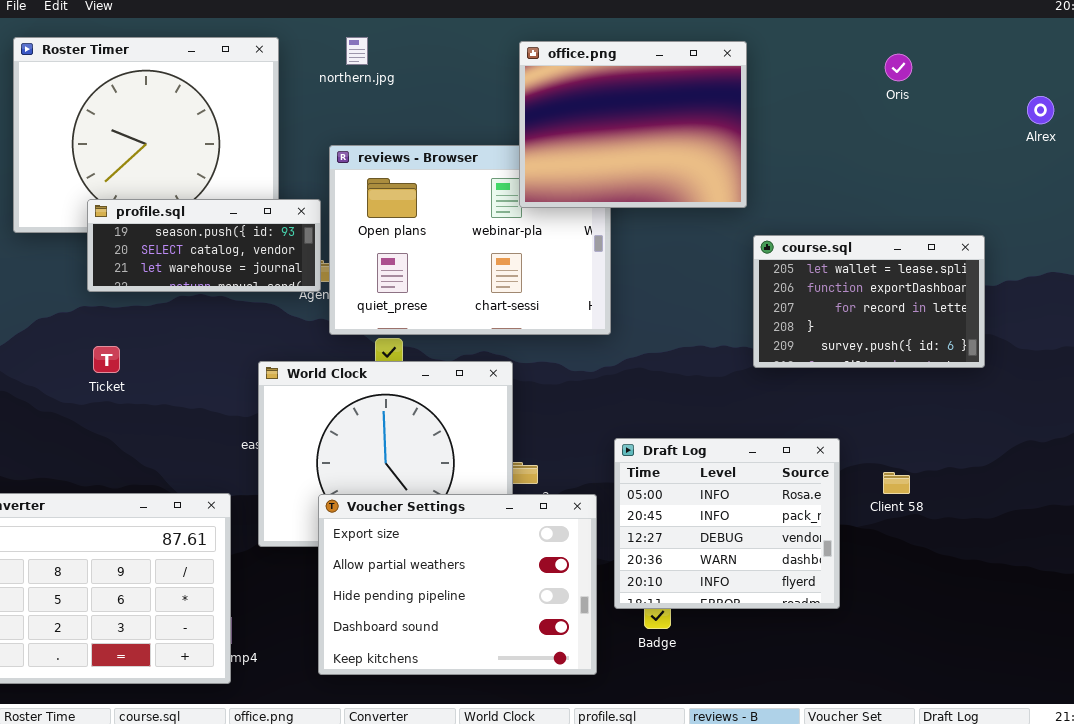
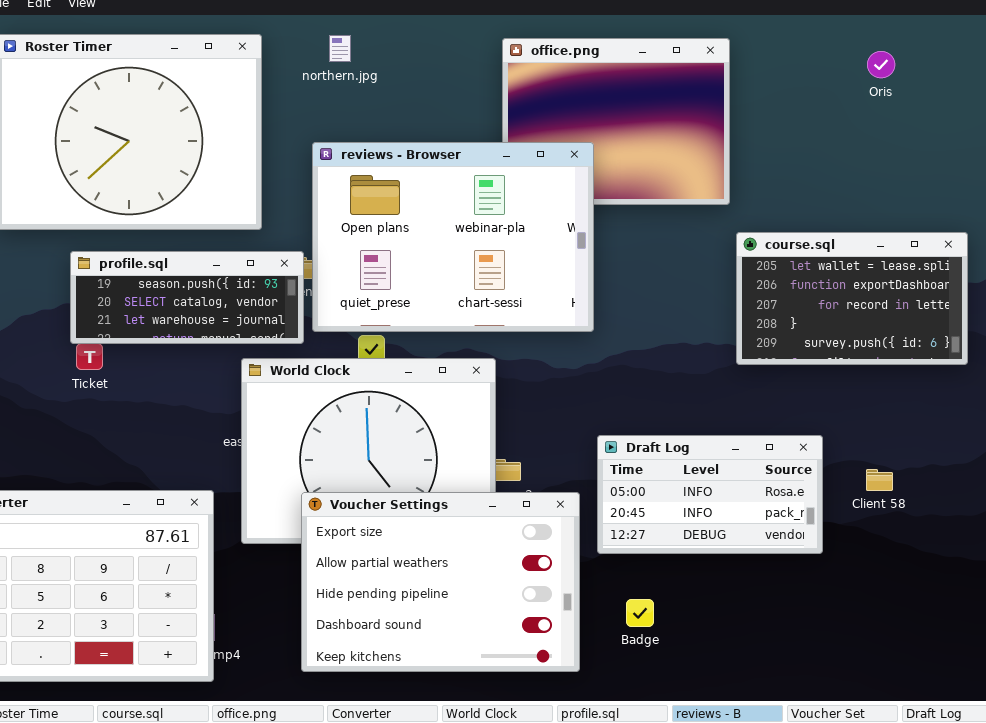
reviews - Browser: [329,145,611,335] -> [312,142,594,332], raised
profile.sql: [87,199,321,292] -> [70,251,304,344], moved
Draft Log: [614,438,840,609] -> [597,435,823,554], resized

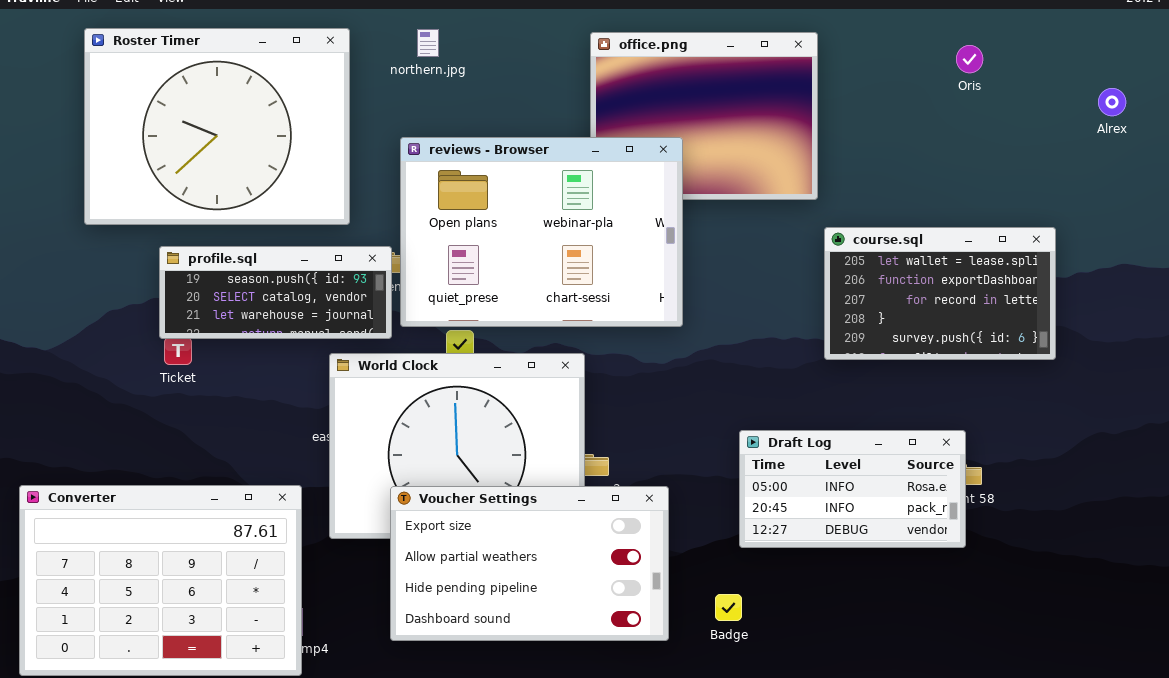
Draft Log: [597,435,823,554] -> [739,430,966,548], moved
Voucher Settings: [301,492,580,672] -> [390,486,669,641], resized

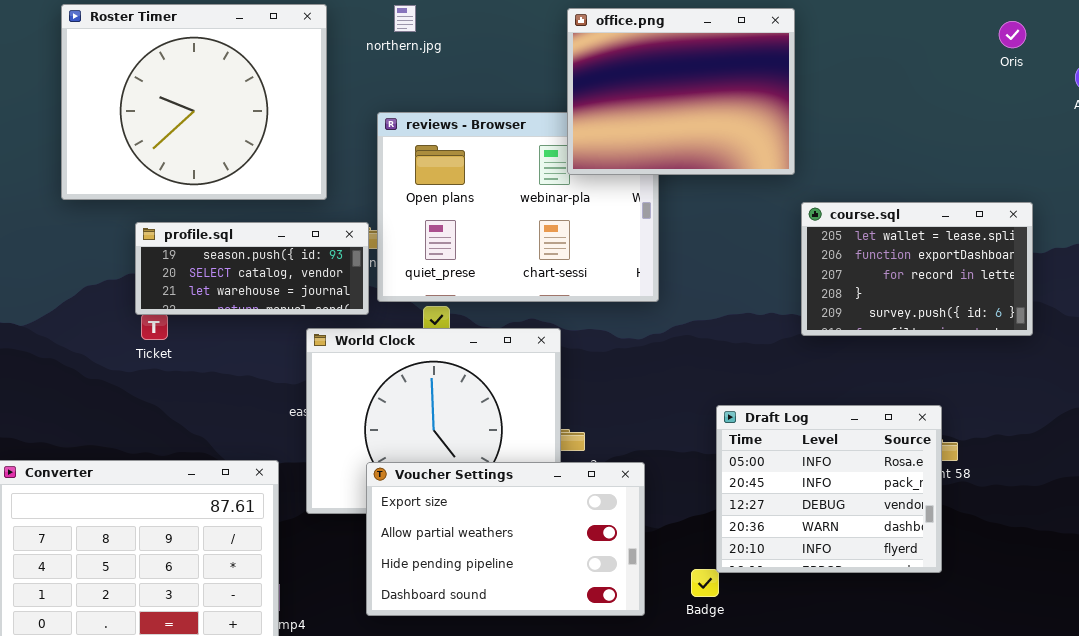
office.png: [590,32,818,200] -> [567,8,795,175], raised
Oris: [956,45,983,73] -> [999,21,1026,48], moved
Draft Log: [739,430,966,548] -> [716,405,942,573], resized

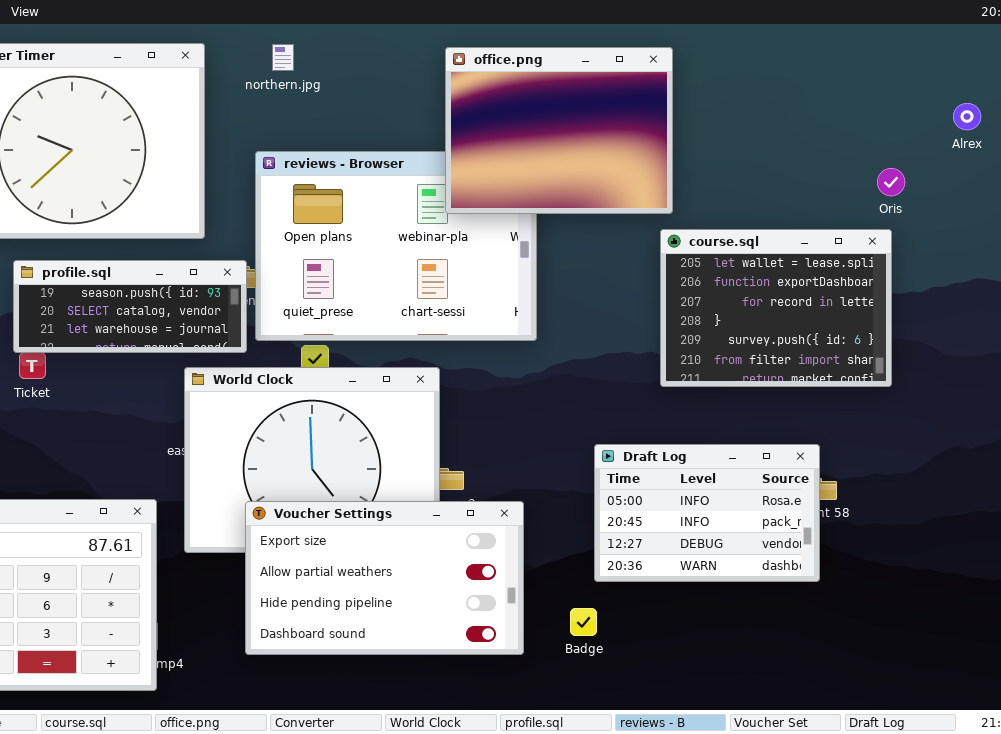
Oris: [999,21,1026,48] -> [877,168,905,196], moved
course.sql: [801,202,1033,336] -> [660,229,892,387], moved, resized
Draft Log: [716,405,942,573] -> [594,444,820,582], resized

